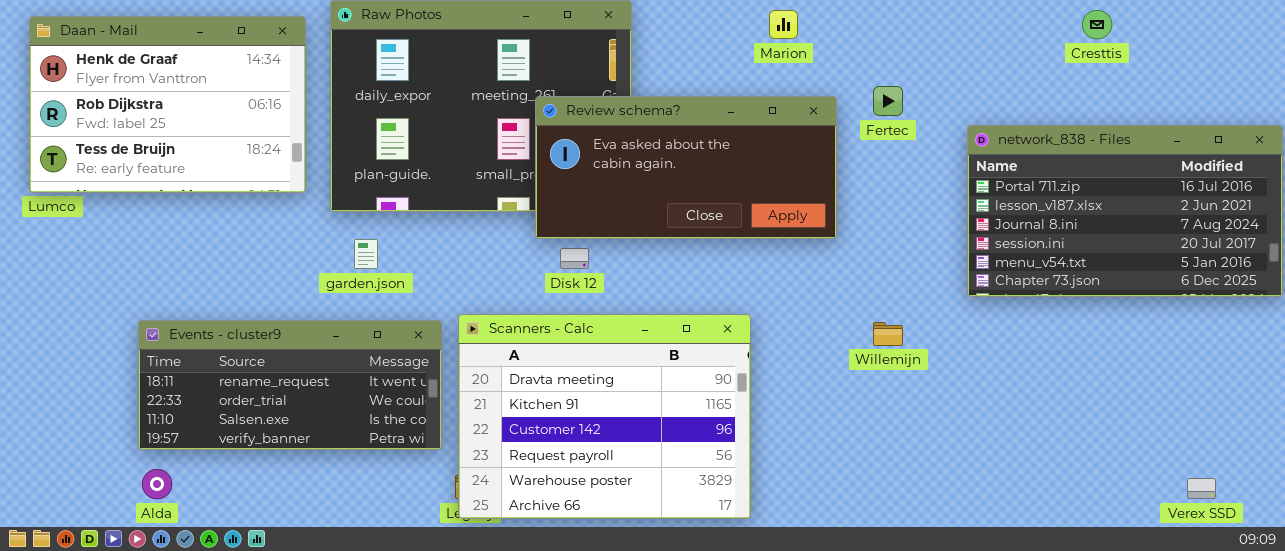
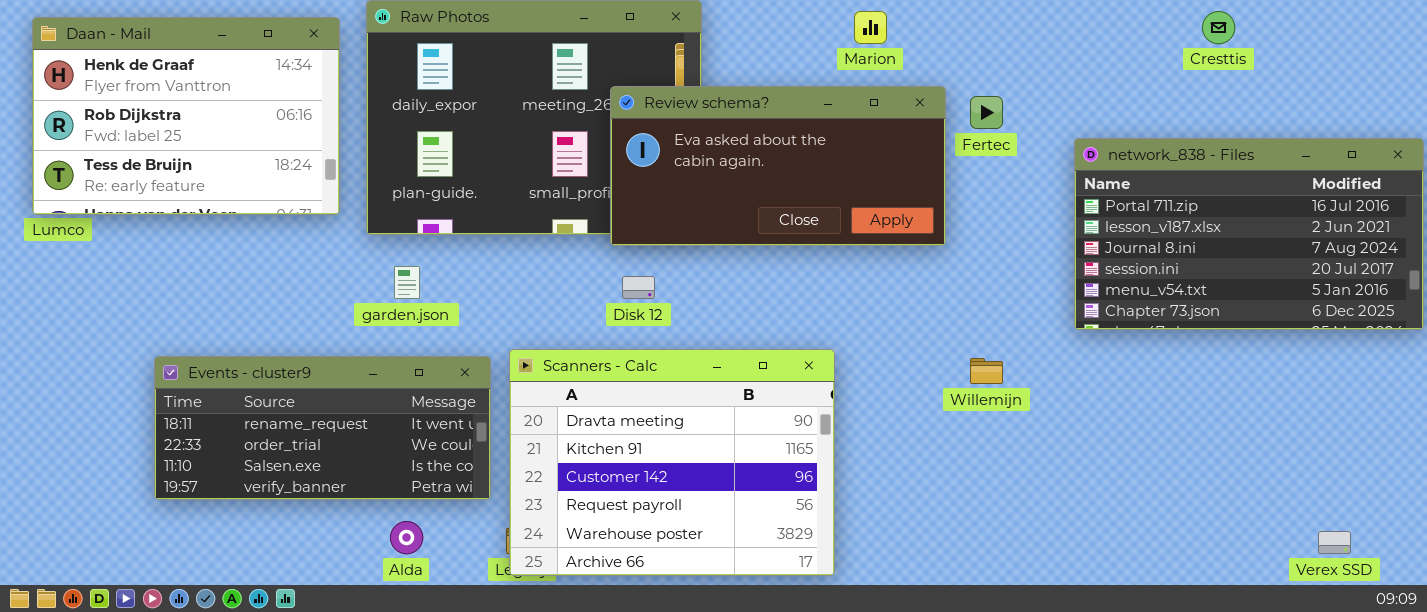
Review schema?: [535,96,837,239] -> [610,86,946,246], moved
Alda: [142,469,172,499] -> [390,521,423,554], moved

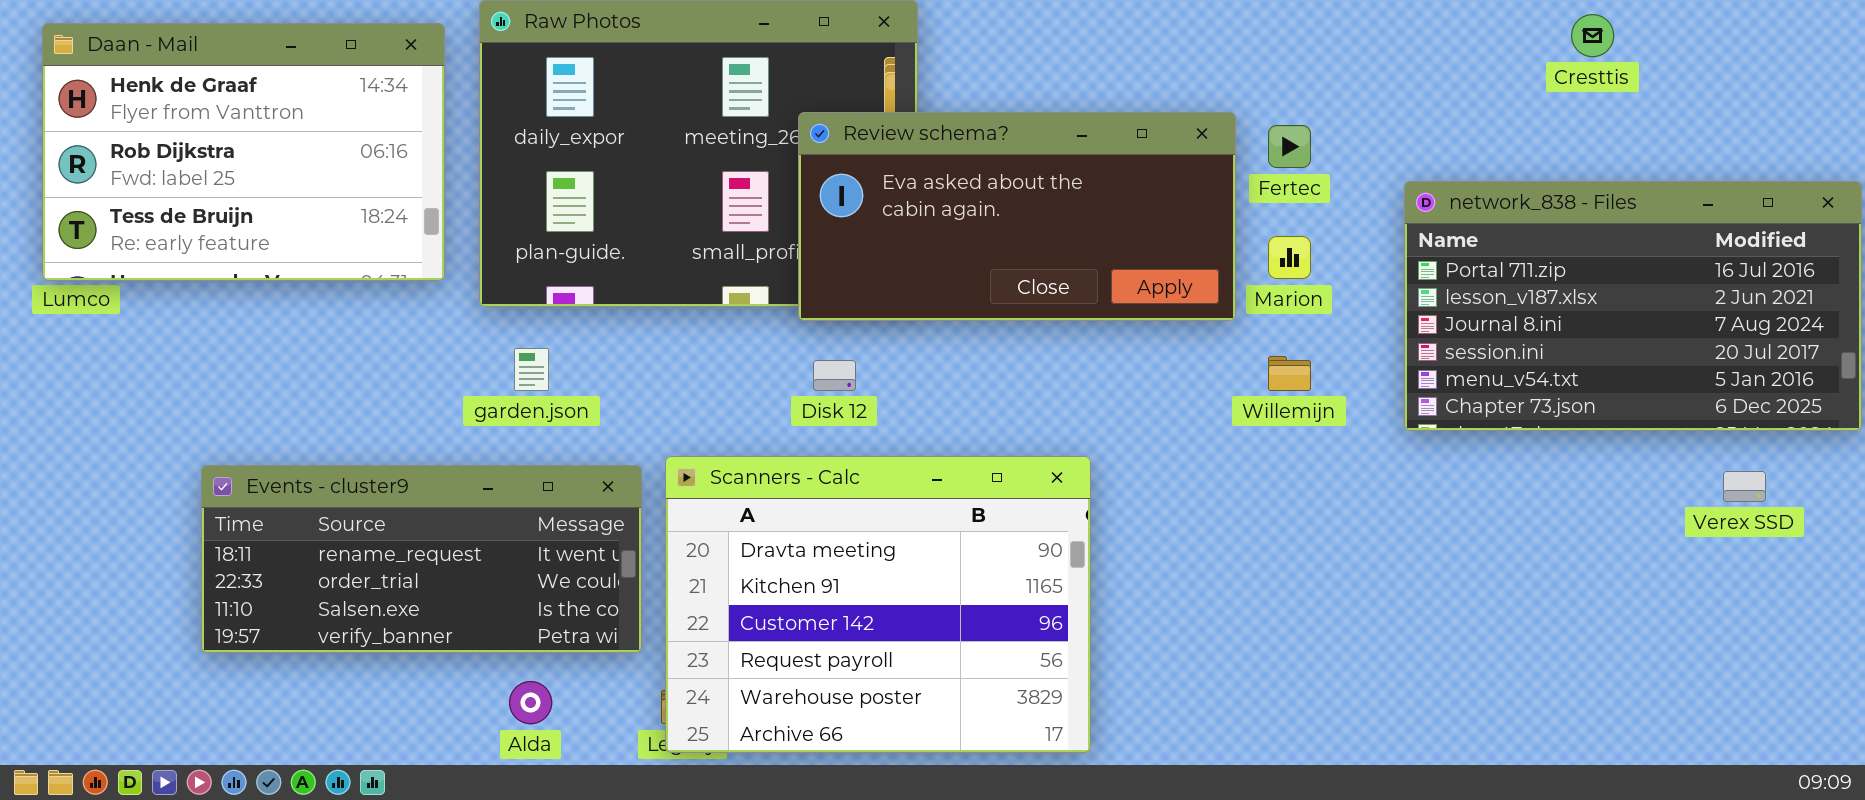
Marion: [854,11,887,44] -> [1268,236,1311,279], moved
Willemijn: [970,358,1003,384] -> [1268,356,1311,391], moved
Verex SSD: [1318,531,1351,554] -> [1723,471,1766,502], moved

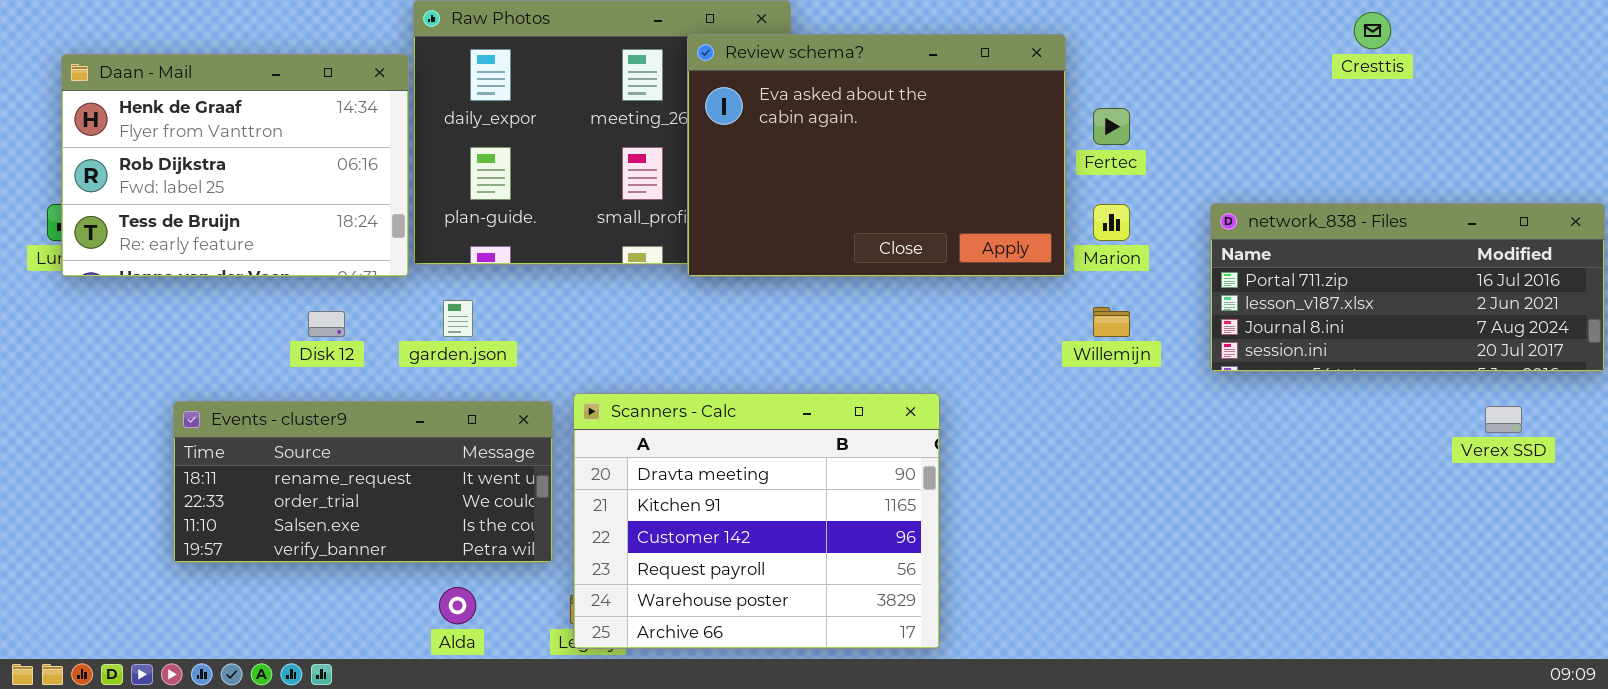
Daan - Mail: [42,23,445,281] -> [61,54,409,277], moved
Review schema?: [798,112,1236,321] -> [687,34,1066,277], resized
network_838 - Files: [1404,181,1862,431] -> [1210,203,1605,372], resized
Disk 12: [813,360,856,391] -> [308,311,345,337], moved

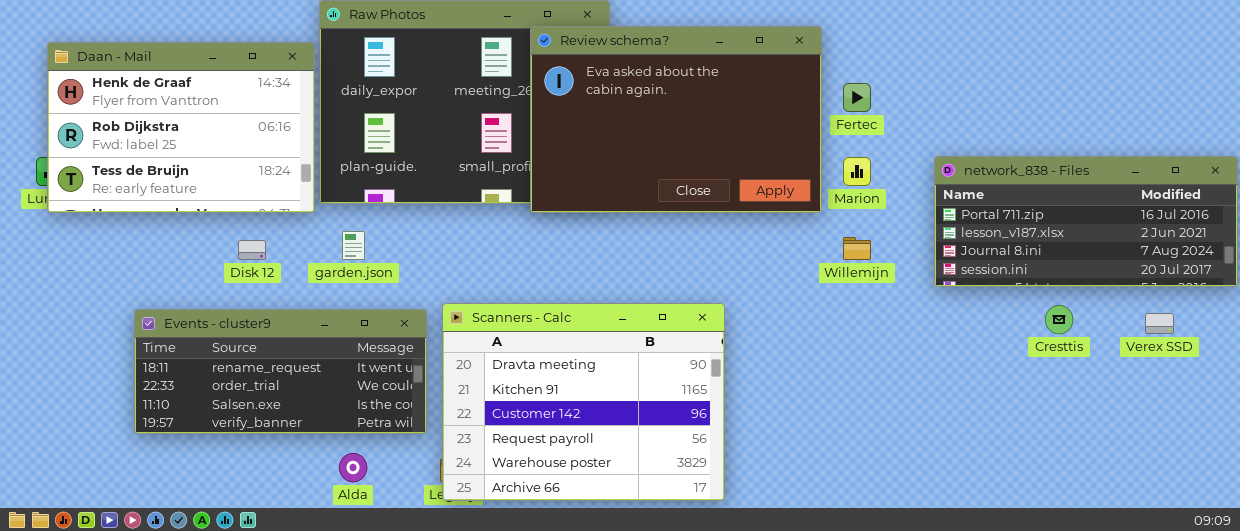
Cresttis: [1354,12,1391,49] -> [1045,305,1073,334], moved

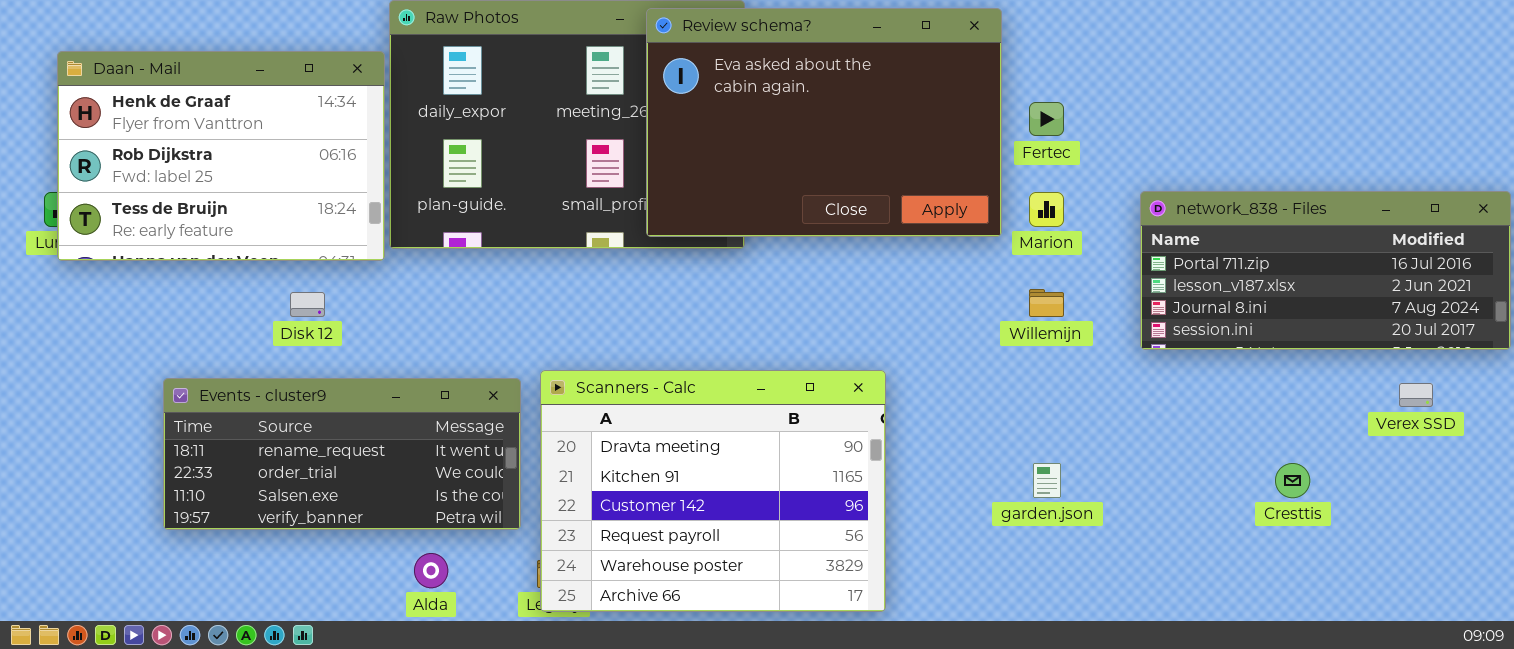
Review schema?: [530,26,822,213] -> [646,8,1002,237], moved
garden.json: [342,231,365,260] -> [1033,463,1061,498], moved
Cresttis: [1045,305,1073,334] -> [1275,463,1310,498], moved

